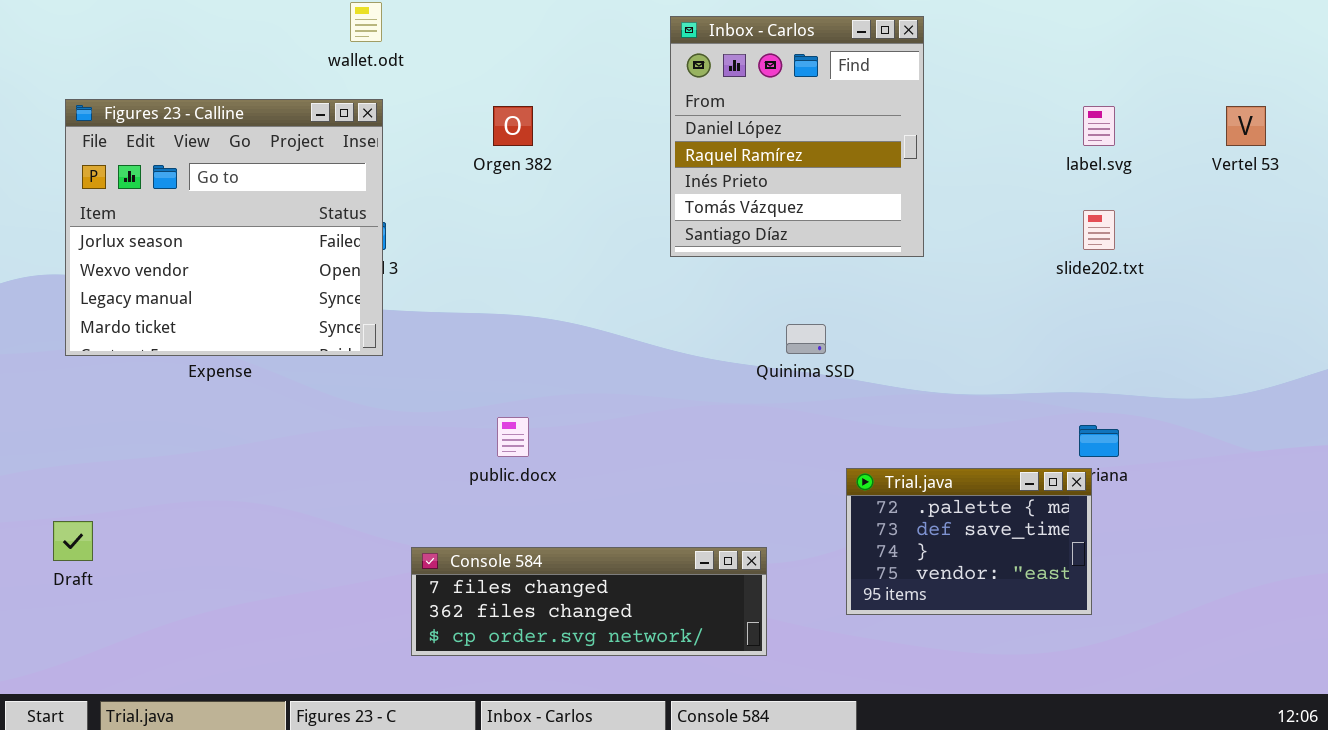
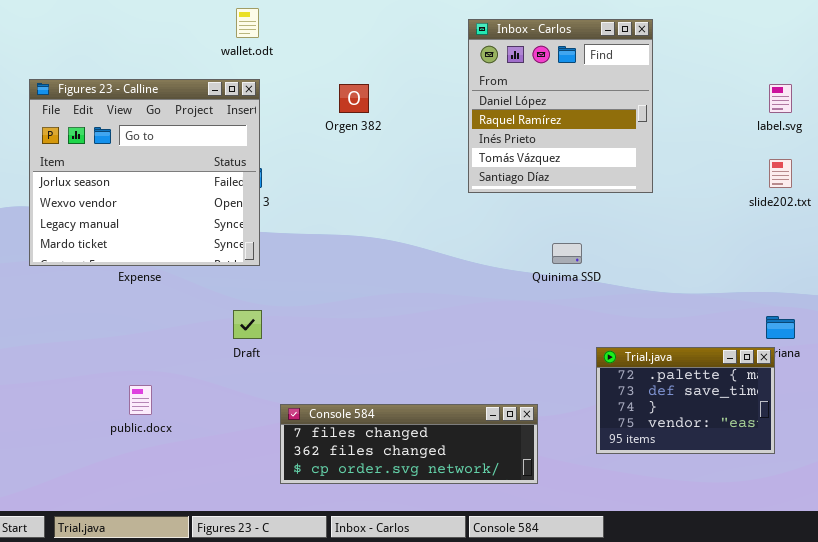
public.docx: [497,417,529,457] -> [129,385,152,415], moved
Draft: [53,521,93,561] -> [233,310,262,339], moved

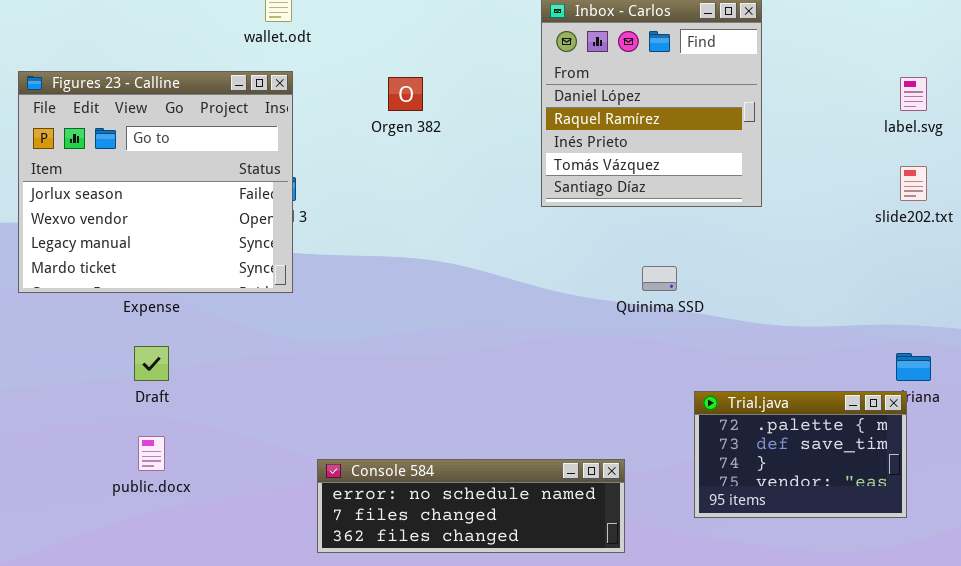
Draft: [233,310,262,339] -> [134,346,169,381], moved
Console 584: [280,404,538,484] -> [317,459,625,553], scrolled up 1 row

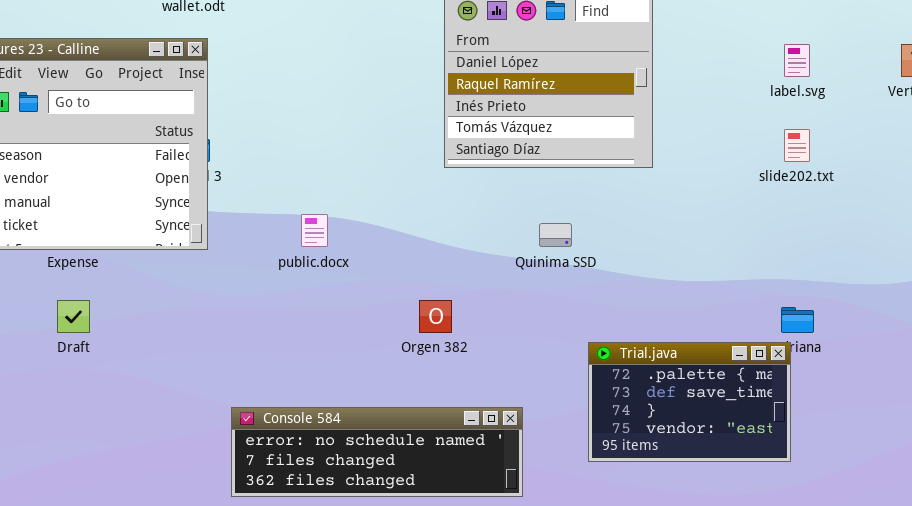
Orgen 382: [388,77,423,111] -> [419,300,452,333], moved
public.docx: [138,436,165,471] -> [301,214,328,247], moved

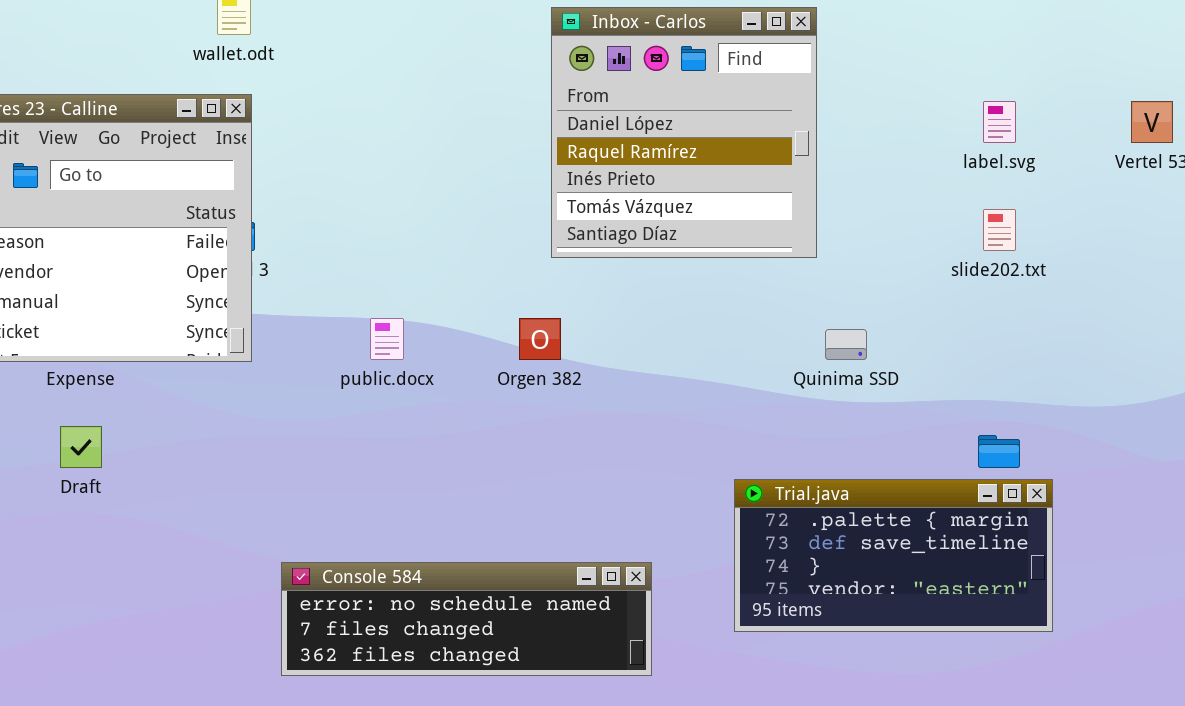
Quinima SSD: [539,223,572,247] -> [825,329,867,360], moved
Orgen 382: [419,300,452,333] -> [519,318,561,360], moved
Trial.java: [588,342,791,462] -> [734,479,1053,632], resized

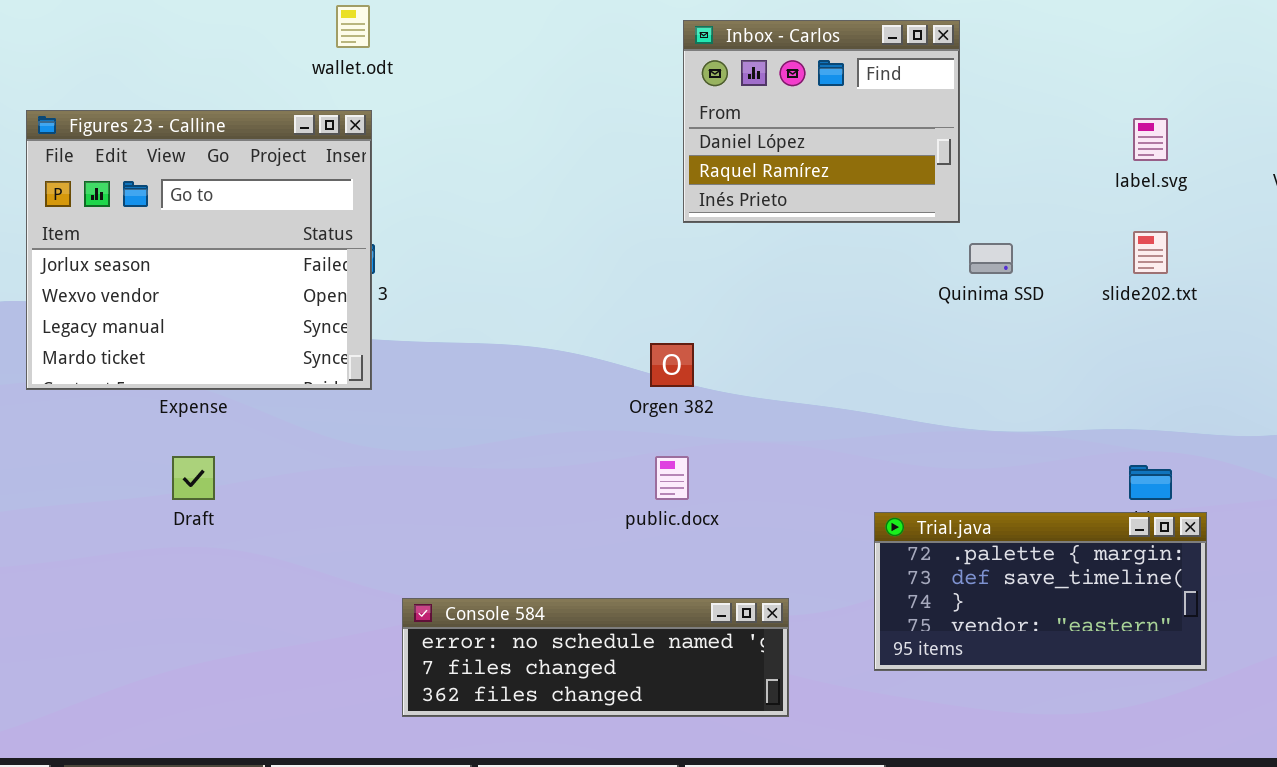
Inbox - Carlos: [551,7,817,258] -> [683,20,960,223], resized
public.docx: [370,318,404,360] -> [655,456,689,500], moved
Quinima SSD: [825,329,867,360] -> [969,243,1013,274], moved

